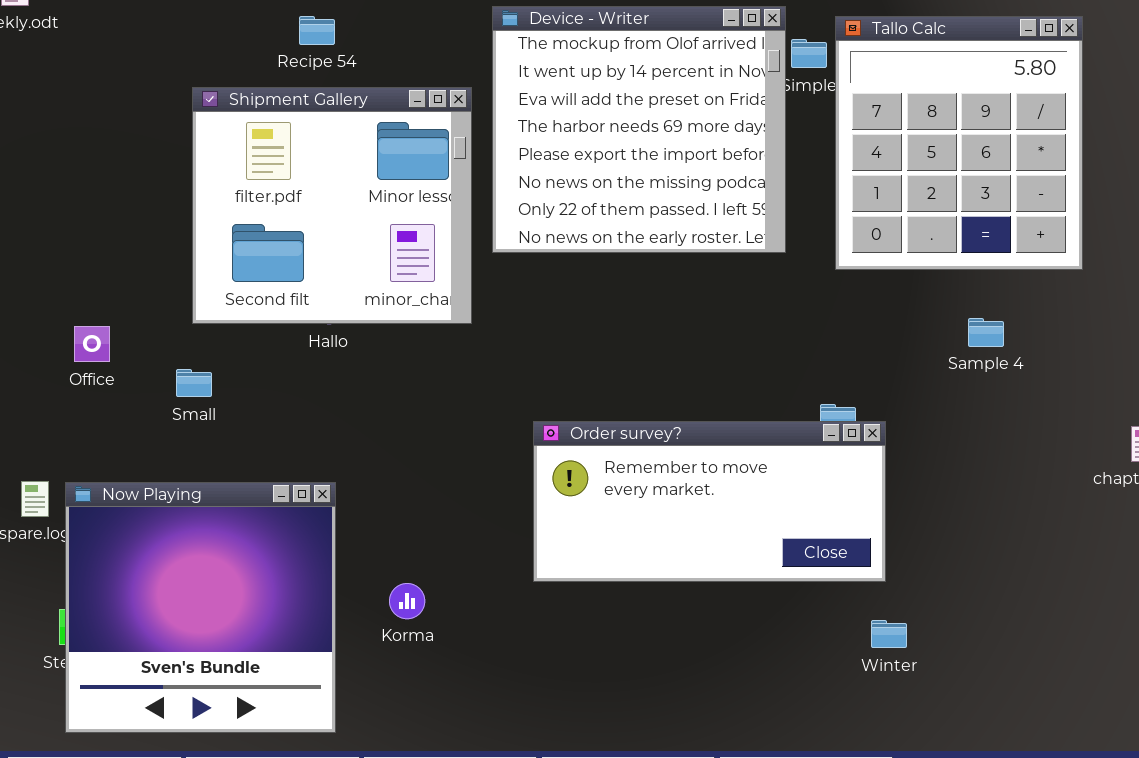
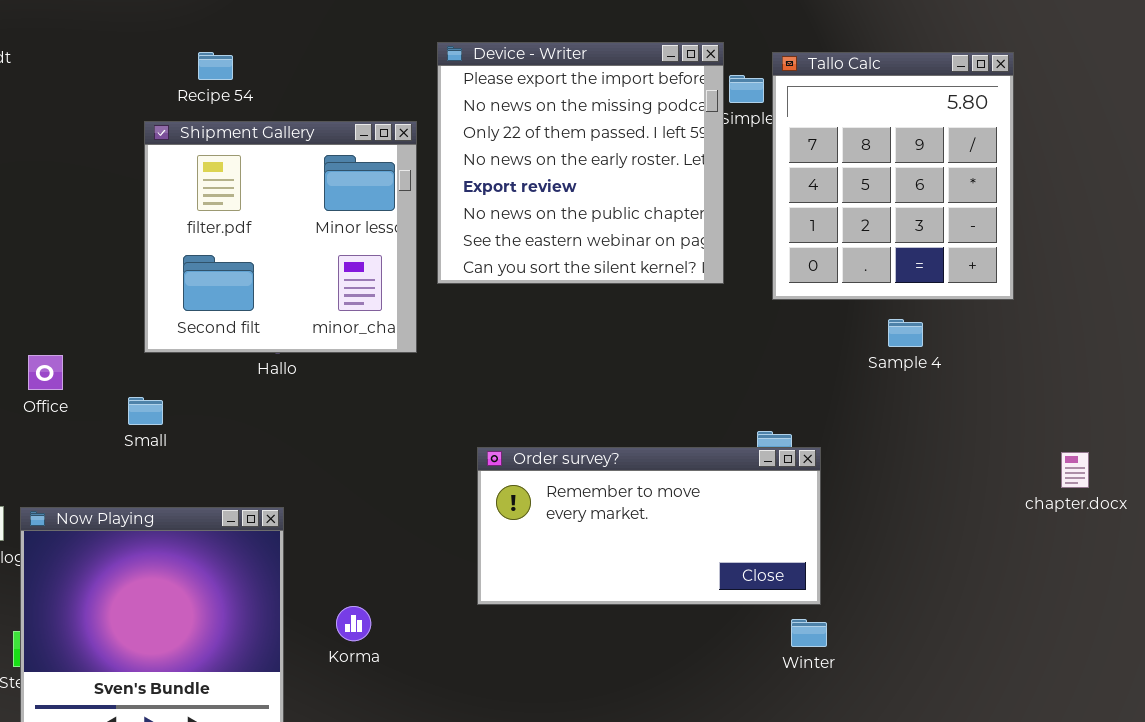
Device - Writer: [492,6,786,253] -> [437,42,724,284], scrolled down 4 rows
Recipe 54: [299,16,335,45] -> [198,52,233,80], moved
Sample 4: [968,318,1004,347] -> [888,319,923,347], moved
Winter: [871,620,907,648] -> [791,619,827,647], moved

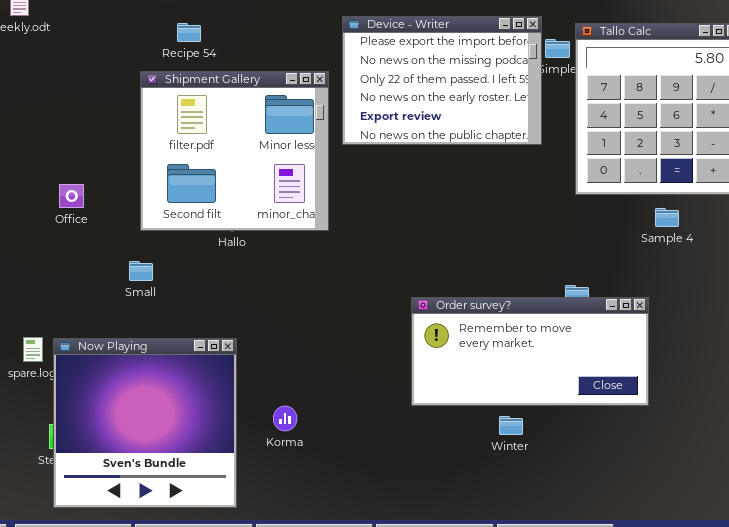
Device - Writer: [437,42,724,284] -> [342,16,542,145], resized
Office: [28,355,63,390] -> [59,184,84,208], moved
Order survey?: [477,447,821,605] -> [411,297,649,406], moved
Winter: [791,619,827,647] -> [499,416,523,435], moved

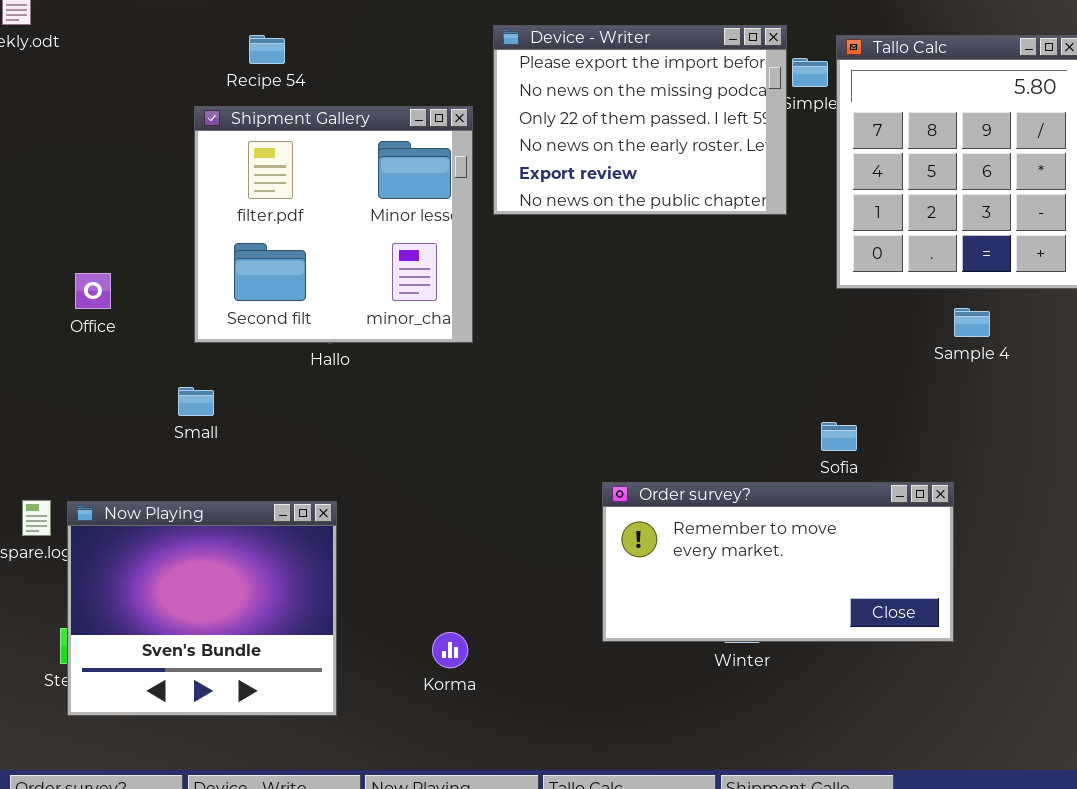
Order survey?: [411,297,649,406] -> [602,482,954,642], moved
Now Playing: [53,338,237,508] -> [67,501,337,716], resized
Korma: [273,406,297,431] -> [432,632,468,668], moved

